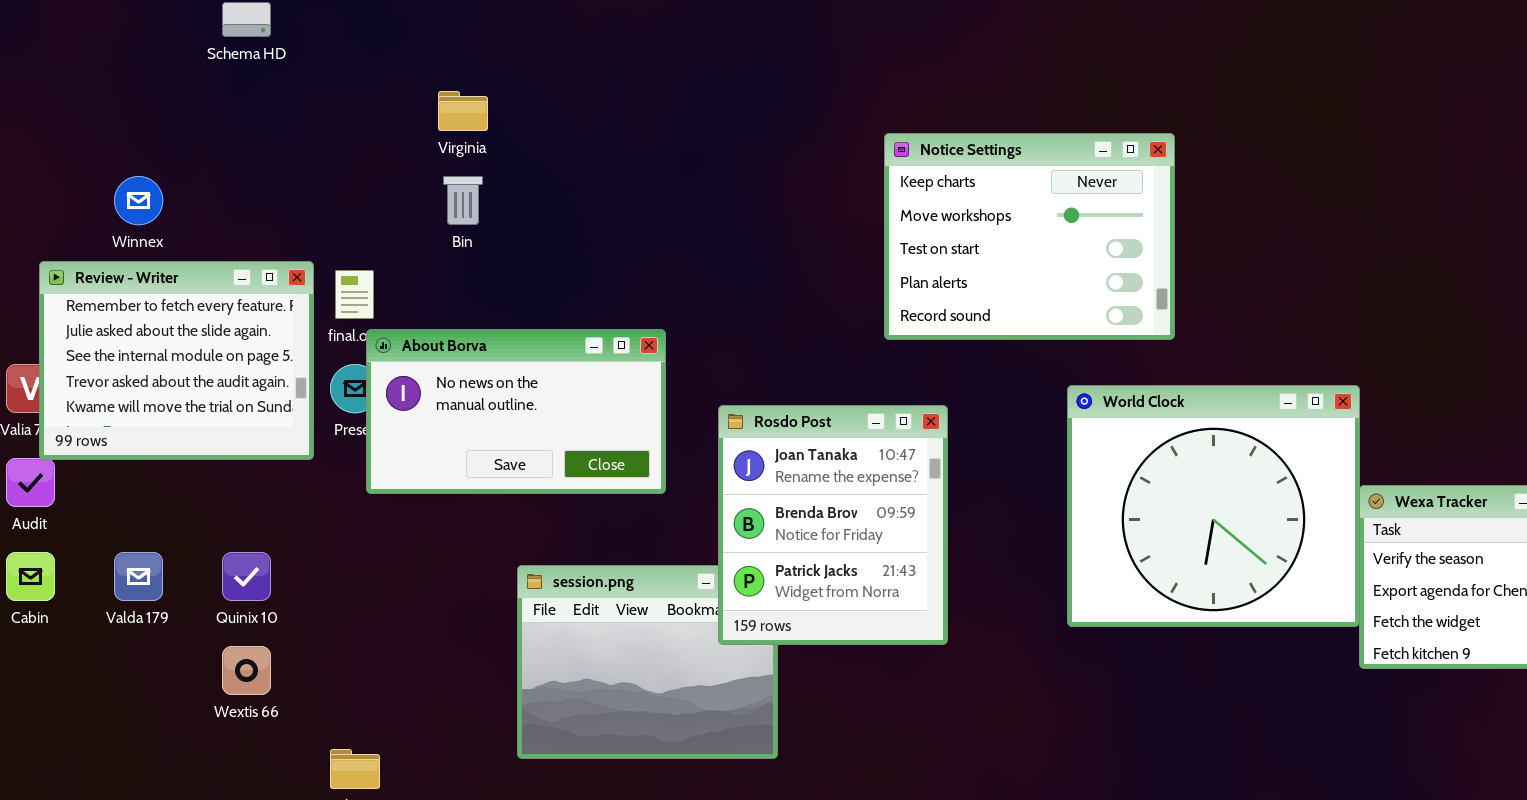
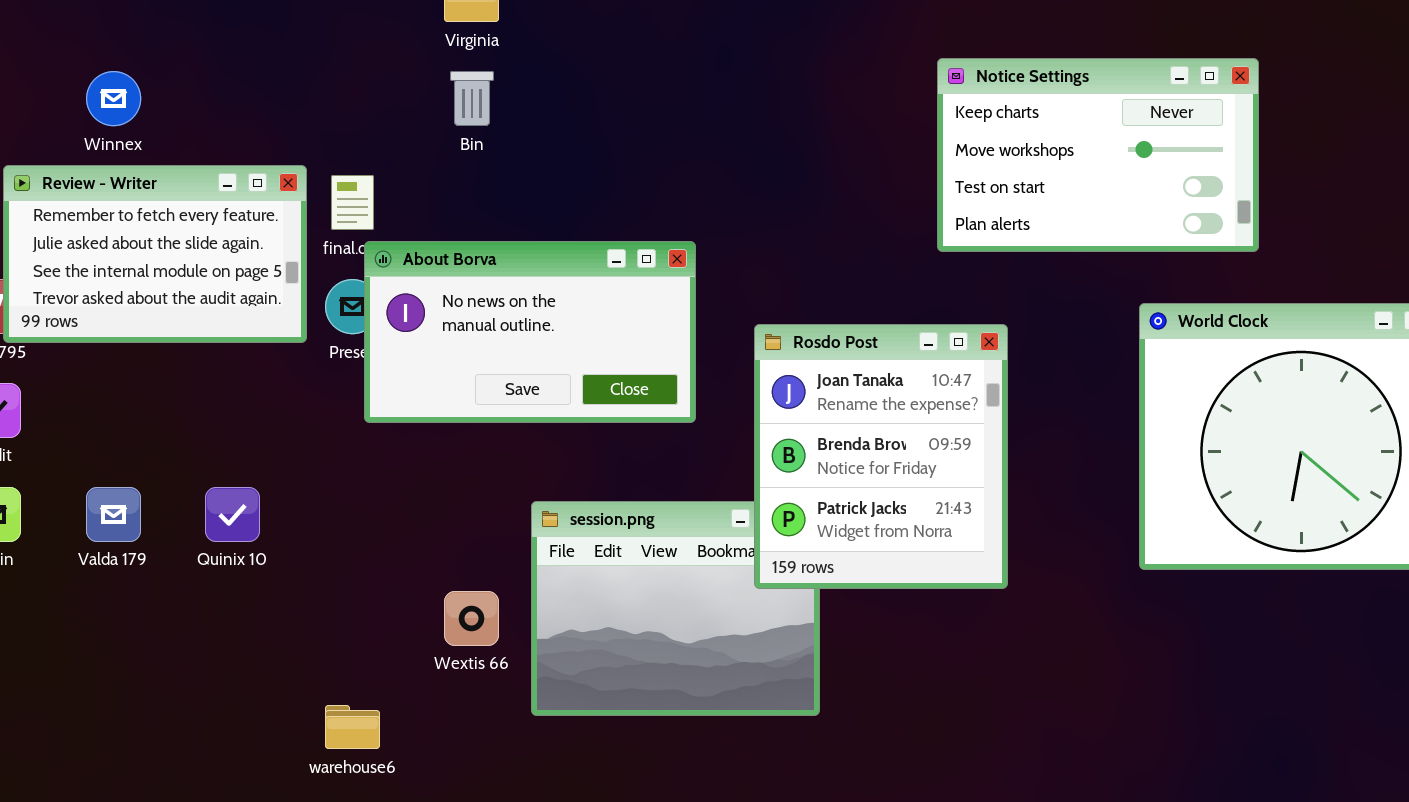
Notice Settings: [884,133,1175,340] -> [937,58,1259,252], resized
Review - Writer: [39,261,314,460] -> [3,165,307,343], resized
Wextis 66: [222,646,271,695] -> [444,591,499,646], moved

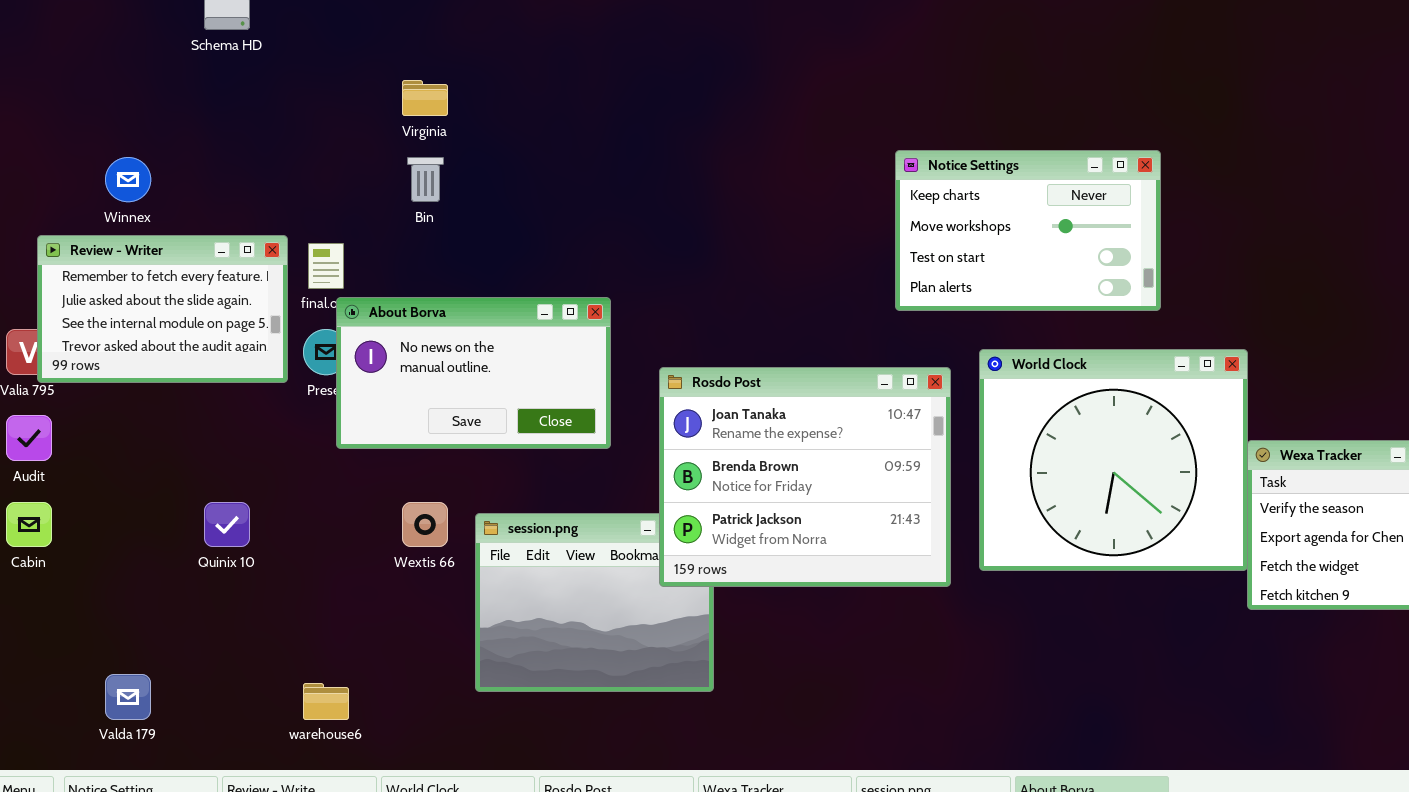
Notice Settings: [937,58,1259,252] -> [895,150,1161,311], moved
Rosdo Post: [754,324,1008,589] -> [659,367,951,587], resized
Valda 179: [86,487,141,542] -> [105,674,151,720], moved
Wextis 66: [444,591,499,646] -> [402,502,448,547], moved

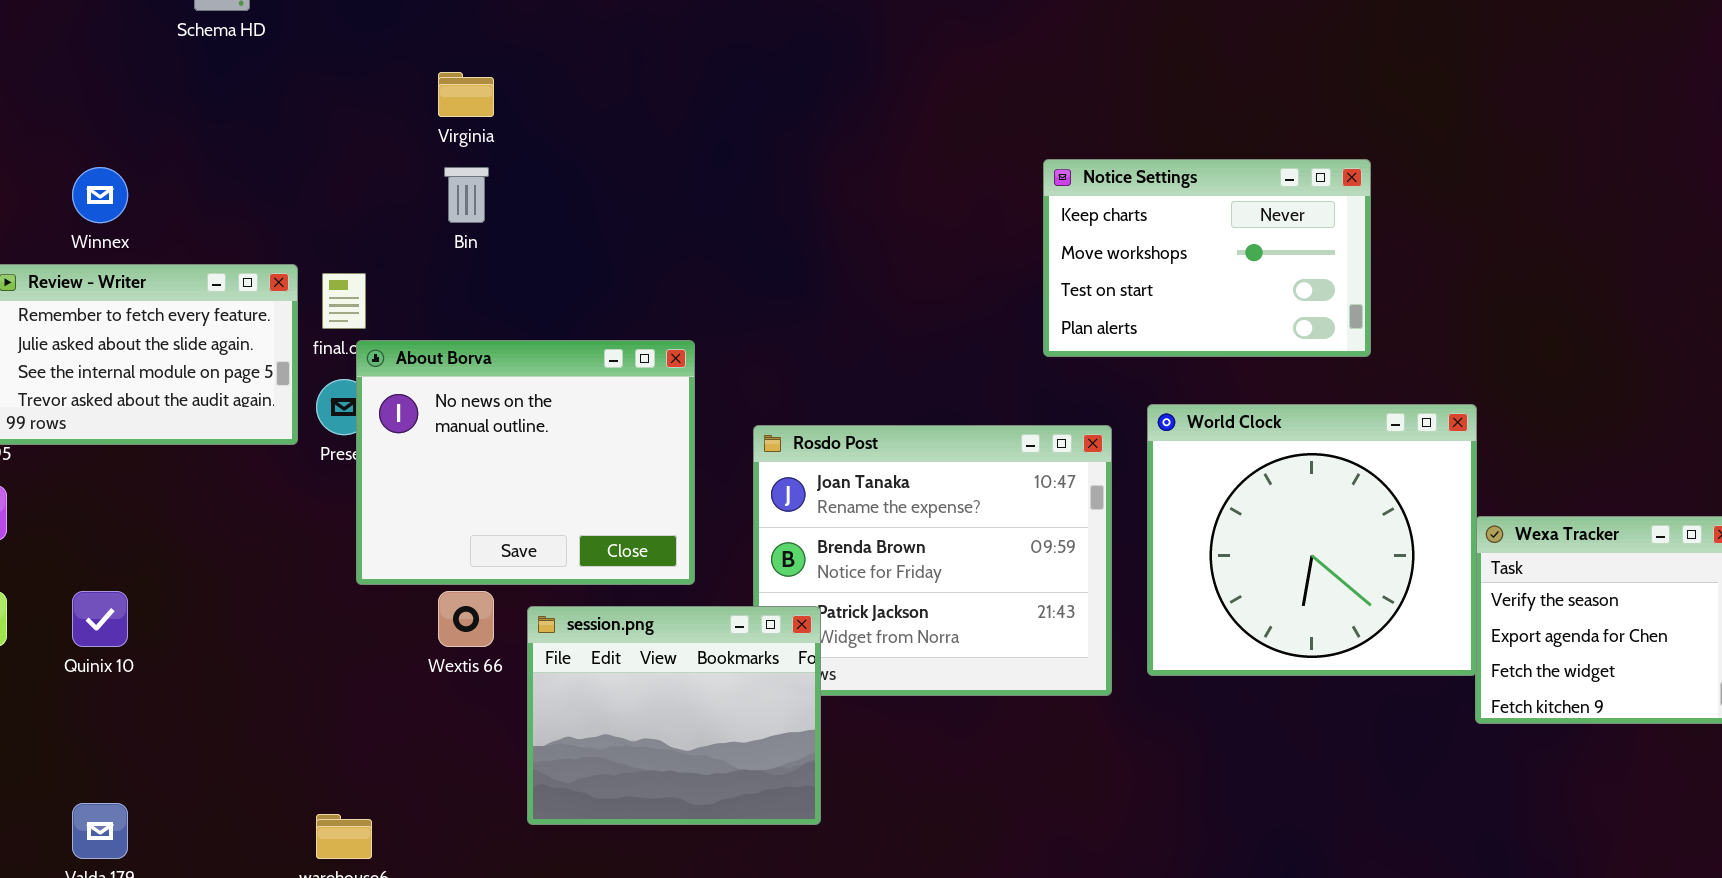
About Borva: [336,297,611,449] -> [356,340,695,585], resized
Quinix 10: [204,502,250,547] -> [72,591,128,647], moved
session.png: [475,513,714,692] -> [527,606,821,825], raised

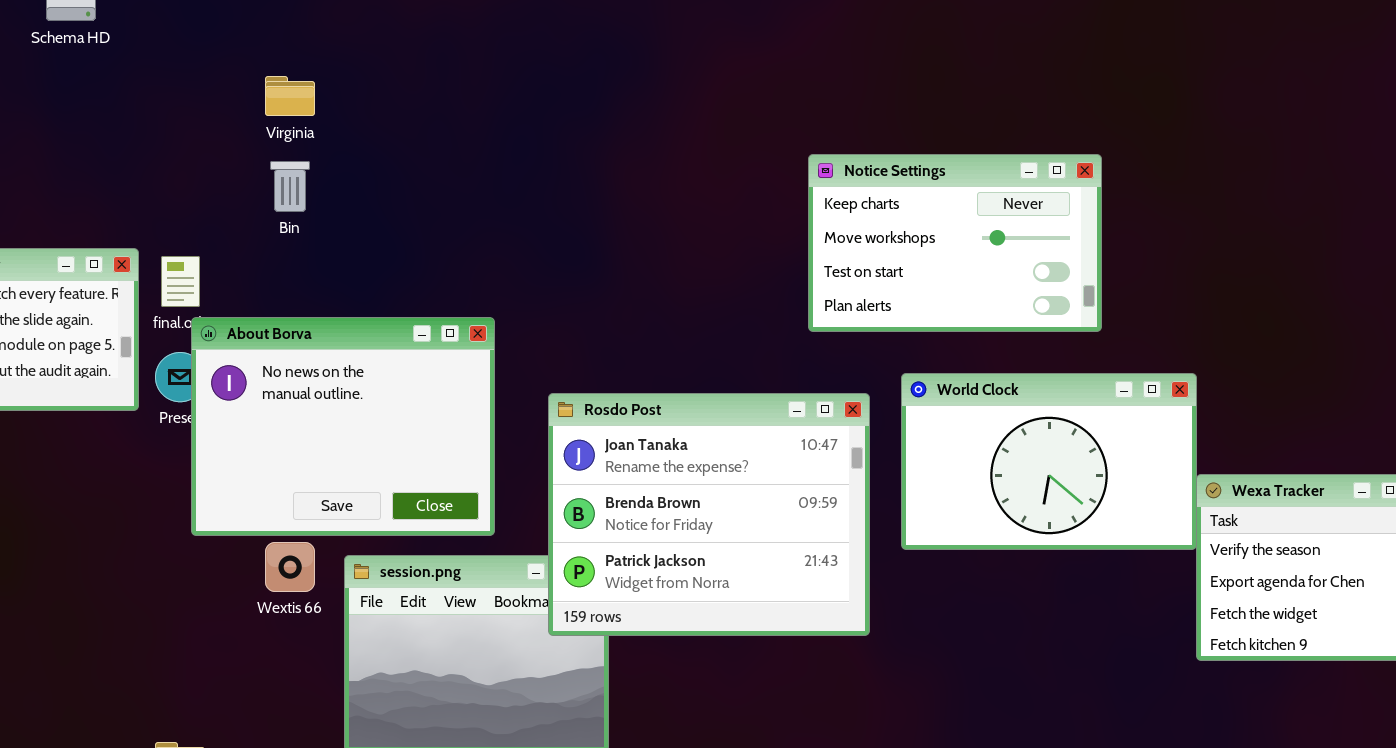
World Clock: [1147,404,1477,676] -> [901,373,1197,550], resized
Rosdo Post: [753,425,1112,696] -> [548,393,870,636], raised

